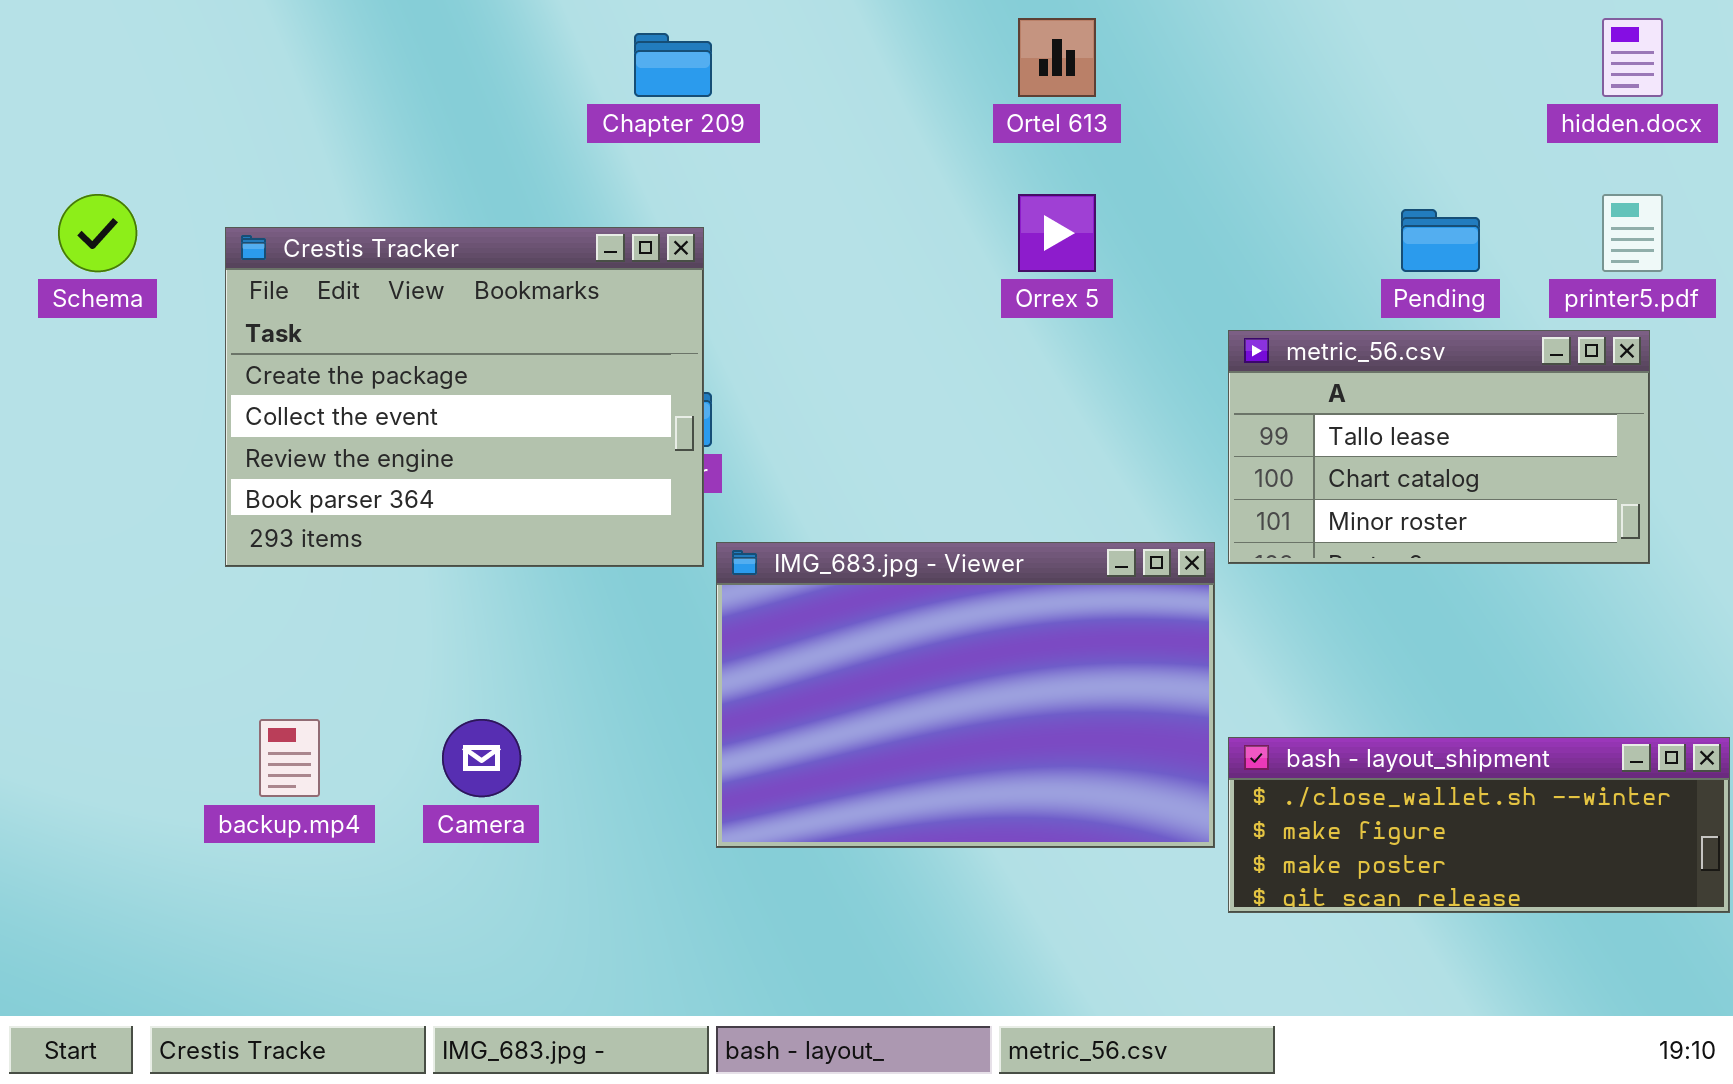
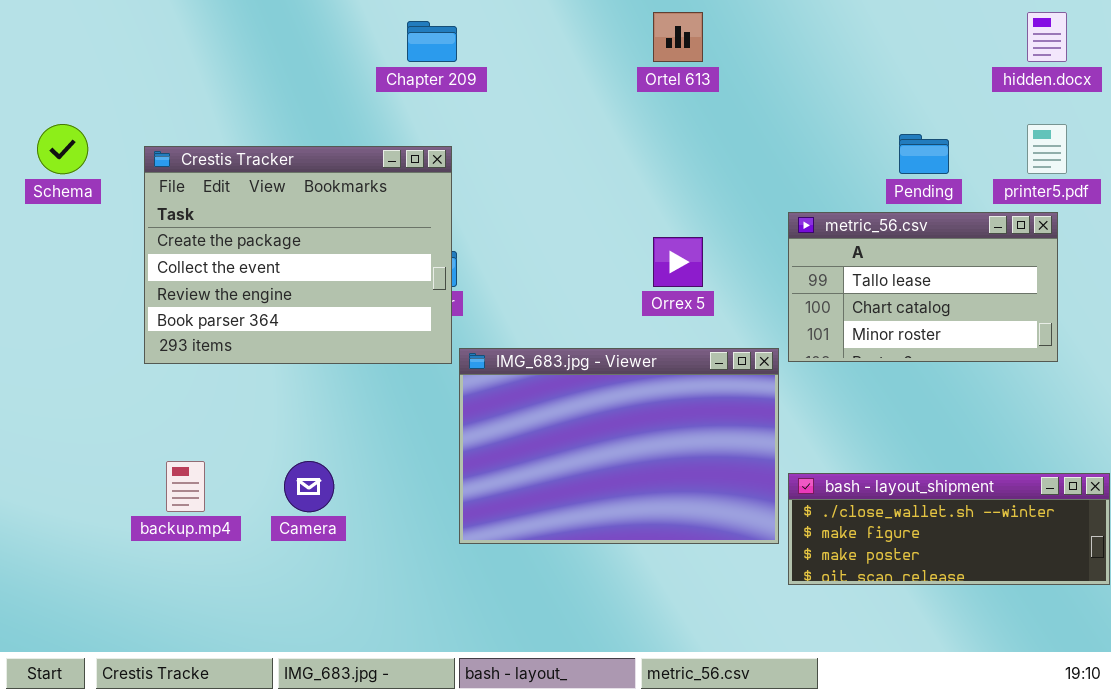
Orrex 5: [1018,194,1096,272] -> [653,237,703,287], moved

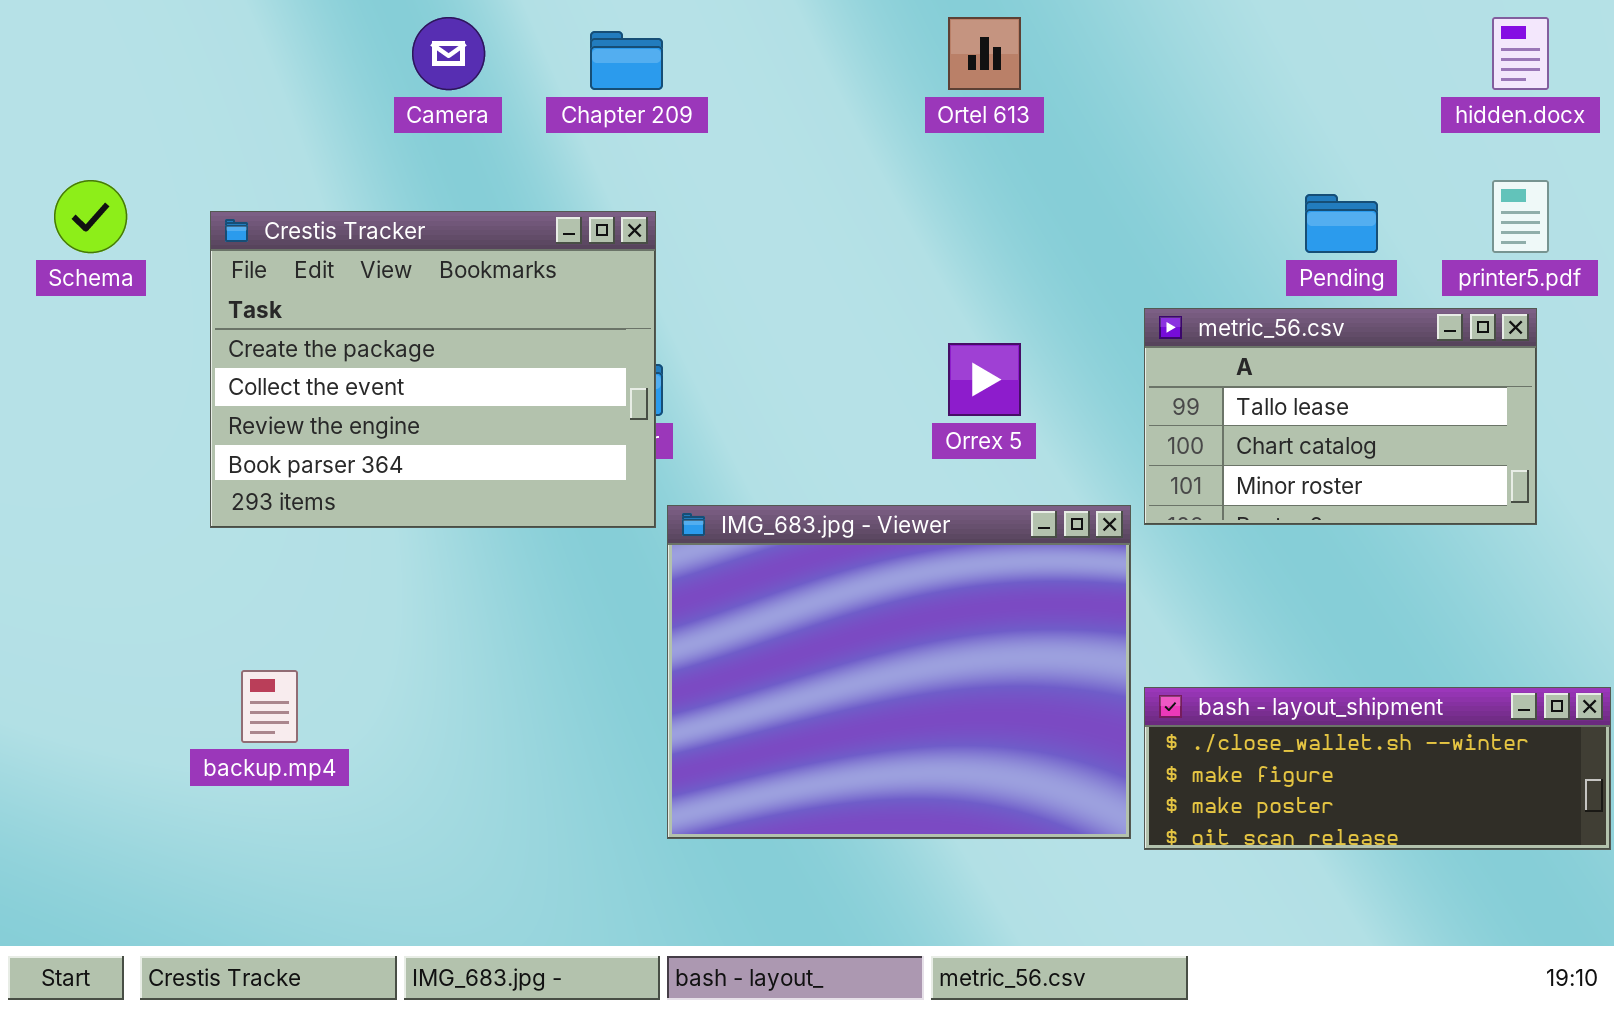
IMG_683.jpg - Viewer: [459,348,779,544] -> [667,505,1131,839], resized
Camera: [284,461,334,512] -> [412,17,485,90], moved

